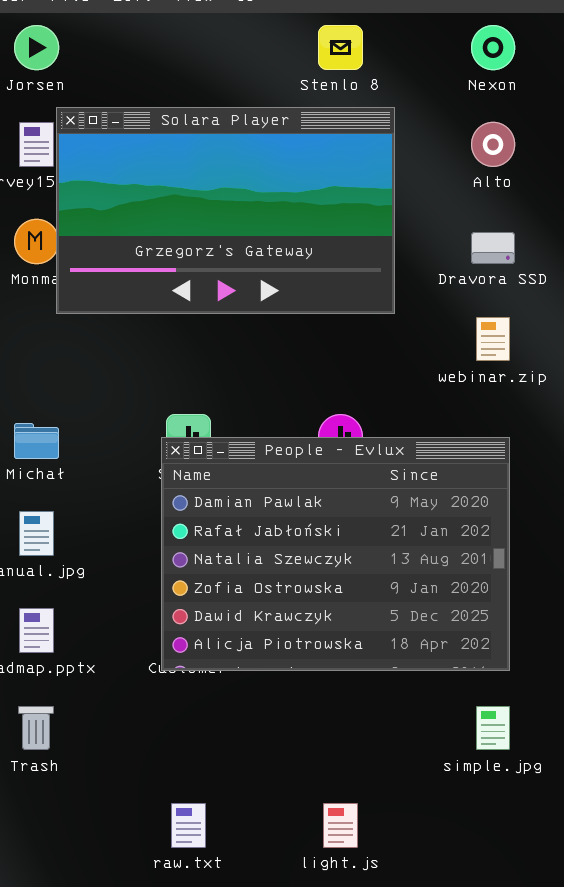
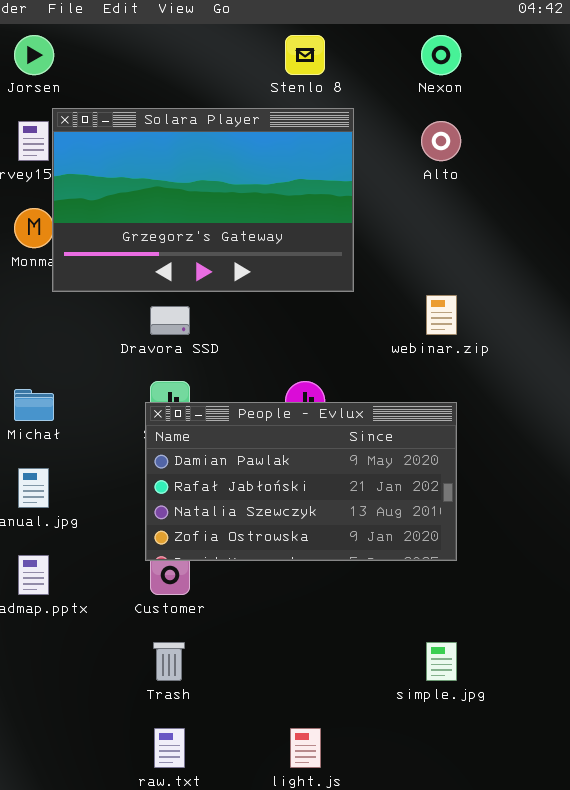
Dravora SSD: [471,232,515,264] -> [150,306,190,335], moved
People - Evlux: [161,437,510,671] -> [145,402,457,561], resized
Trash: [18,706,54,750] -> [153,642,185,681], moved

